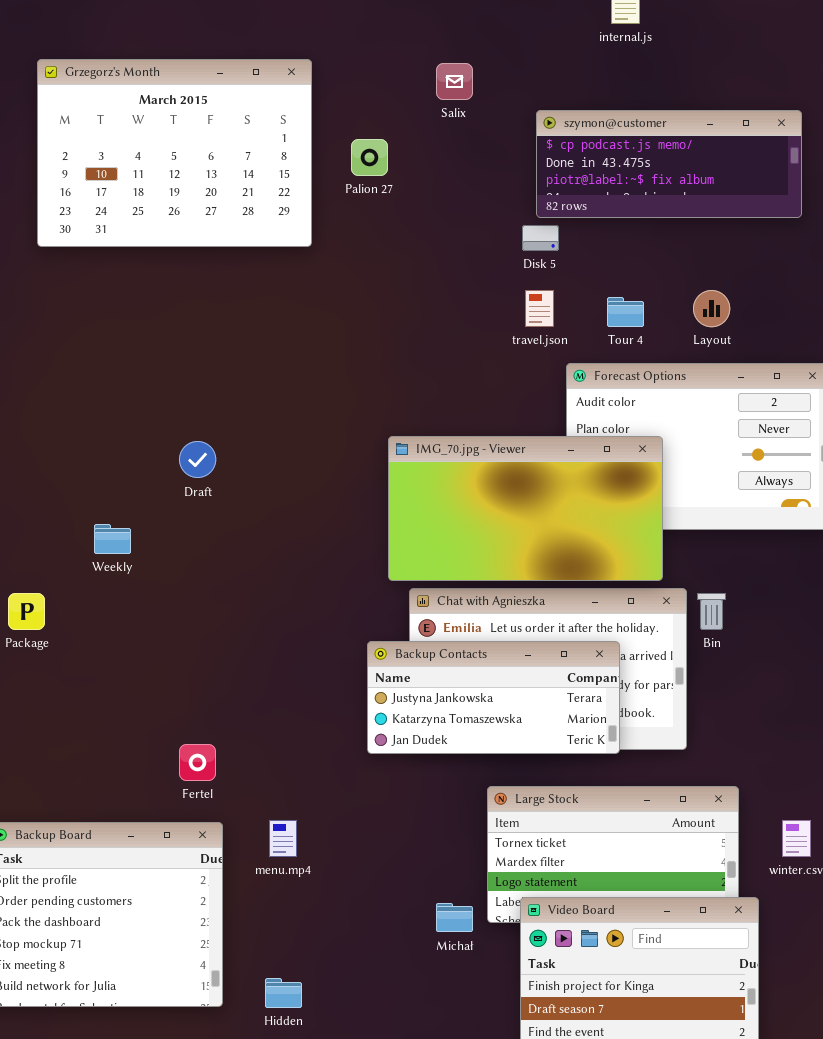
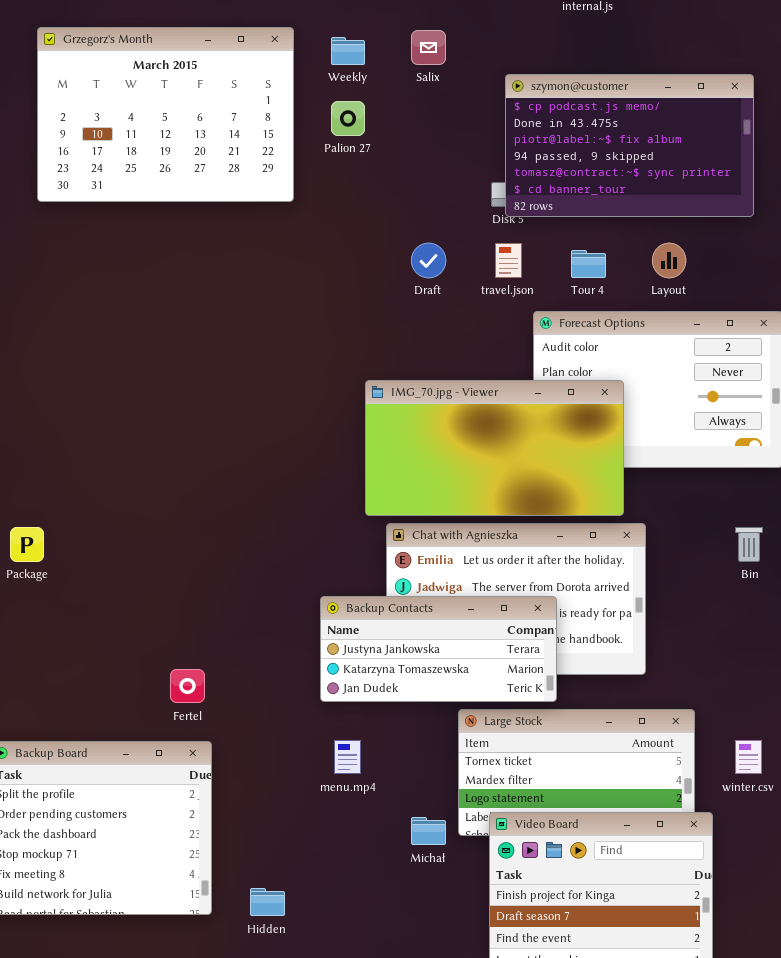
szymon@customer: [536,110,802,218] -> [505,74,754,217], resized
Draft: [179,441,216,478] -> [411,243,446,278], moved
Weekly: [94,524,131,554] -> [331,37,365,65], moved
Bin: [697,593,726,630] -> [735,527,763,562], moved
Backup Contacts: [367,641,620,754] -> [320,596,557,702], moved
menu.mp4: [269,820,297,857] -> [334,740,361,774], moved

